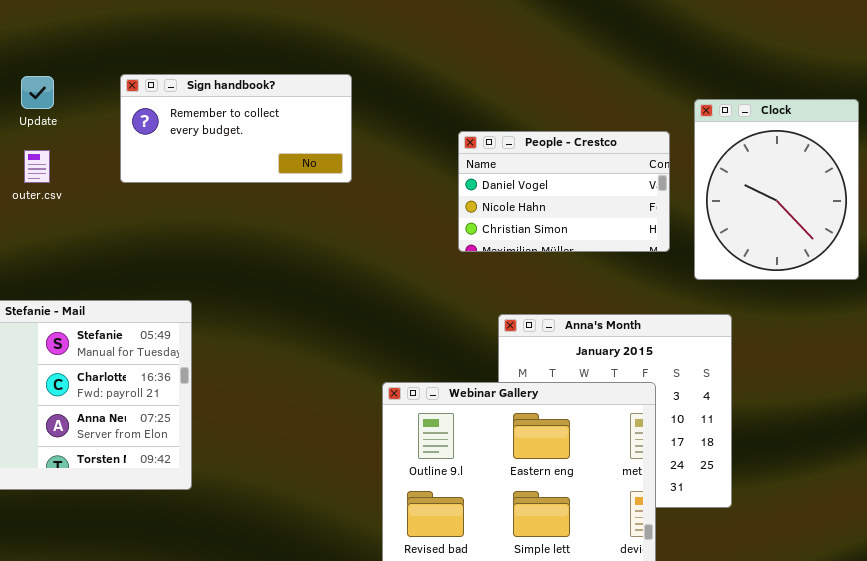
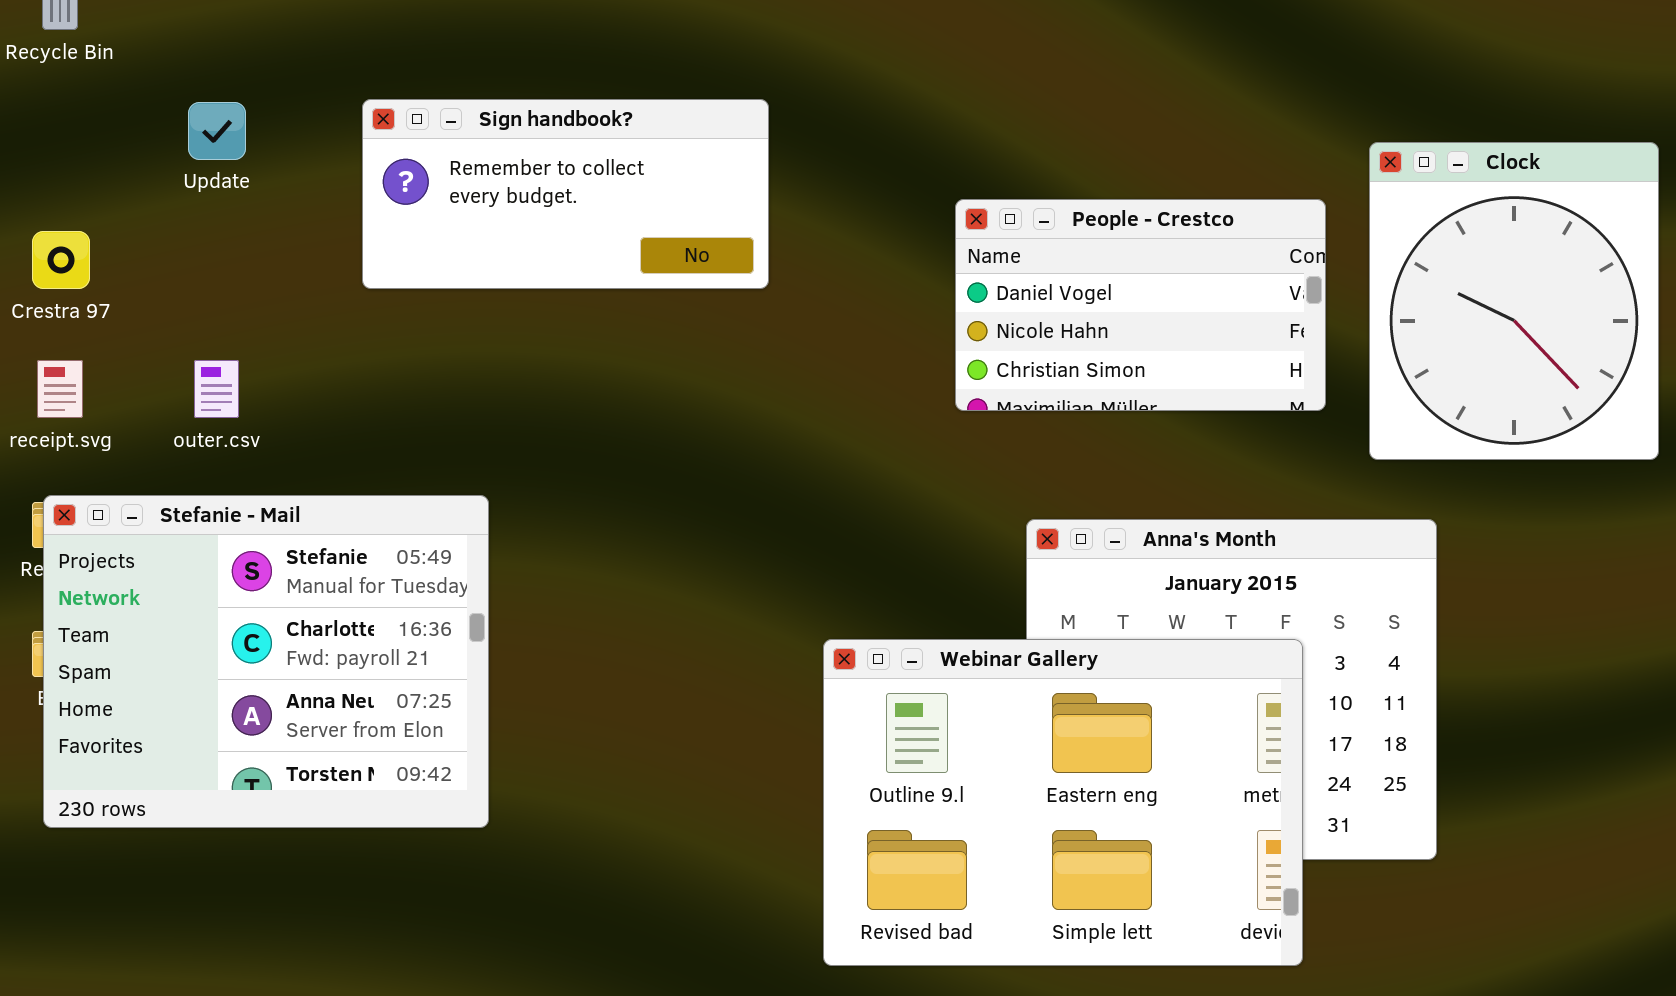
outer.csv: [24,150,50,183] -> [194,360,239,418], moved

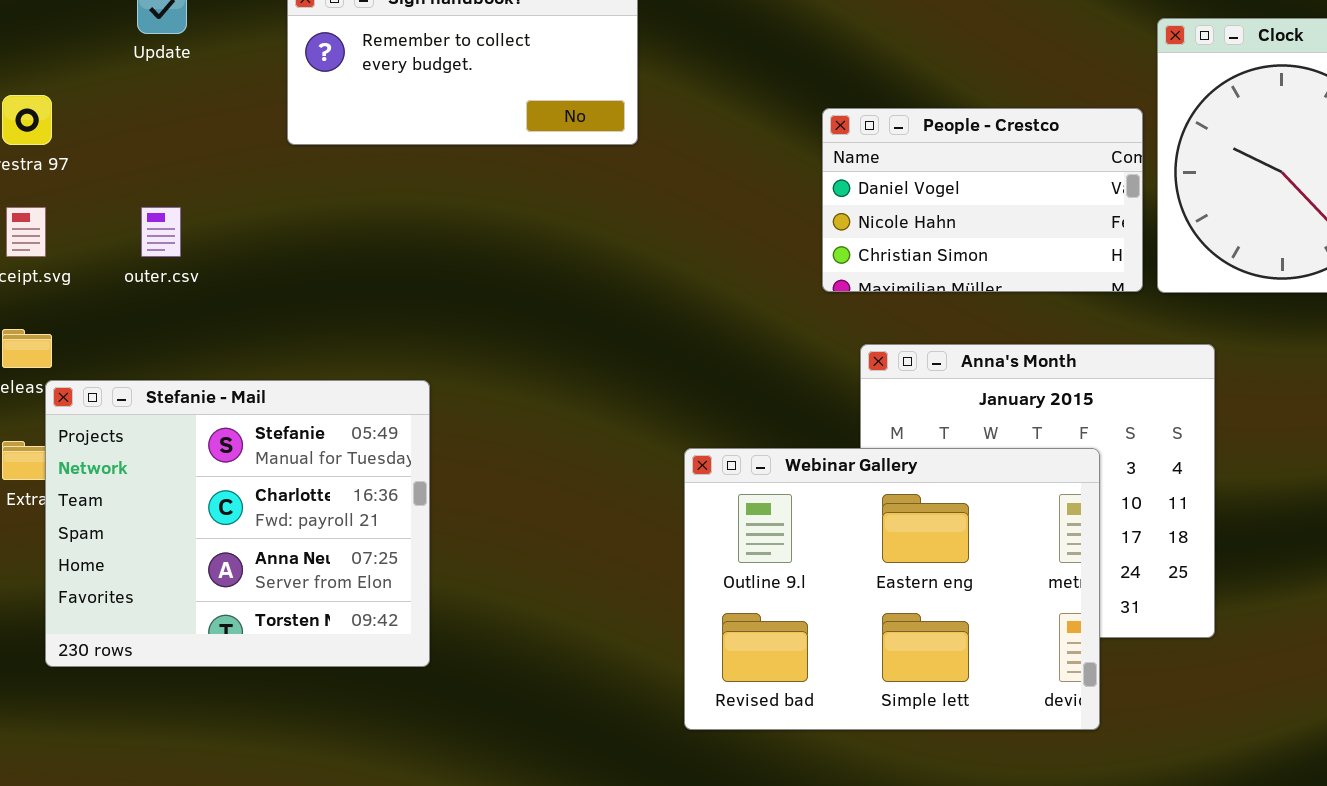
People - Crestco: [955,199,1326,411] -> [822,108,1143,292], moved
Stefanie - Mail: [43,495,489,828] -> [45,380,430,667], moved

